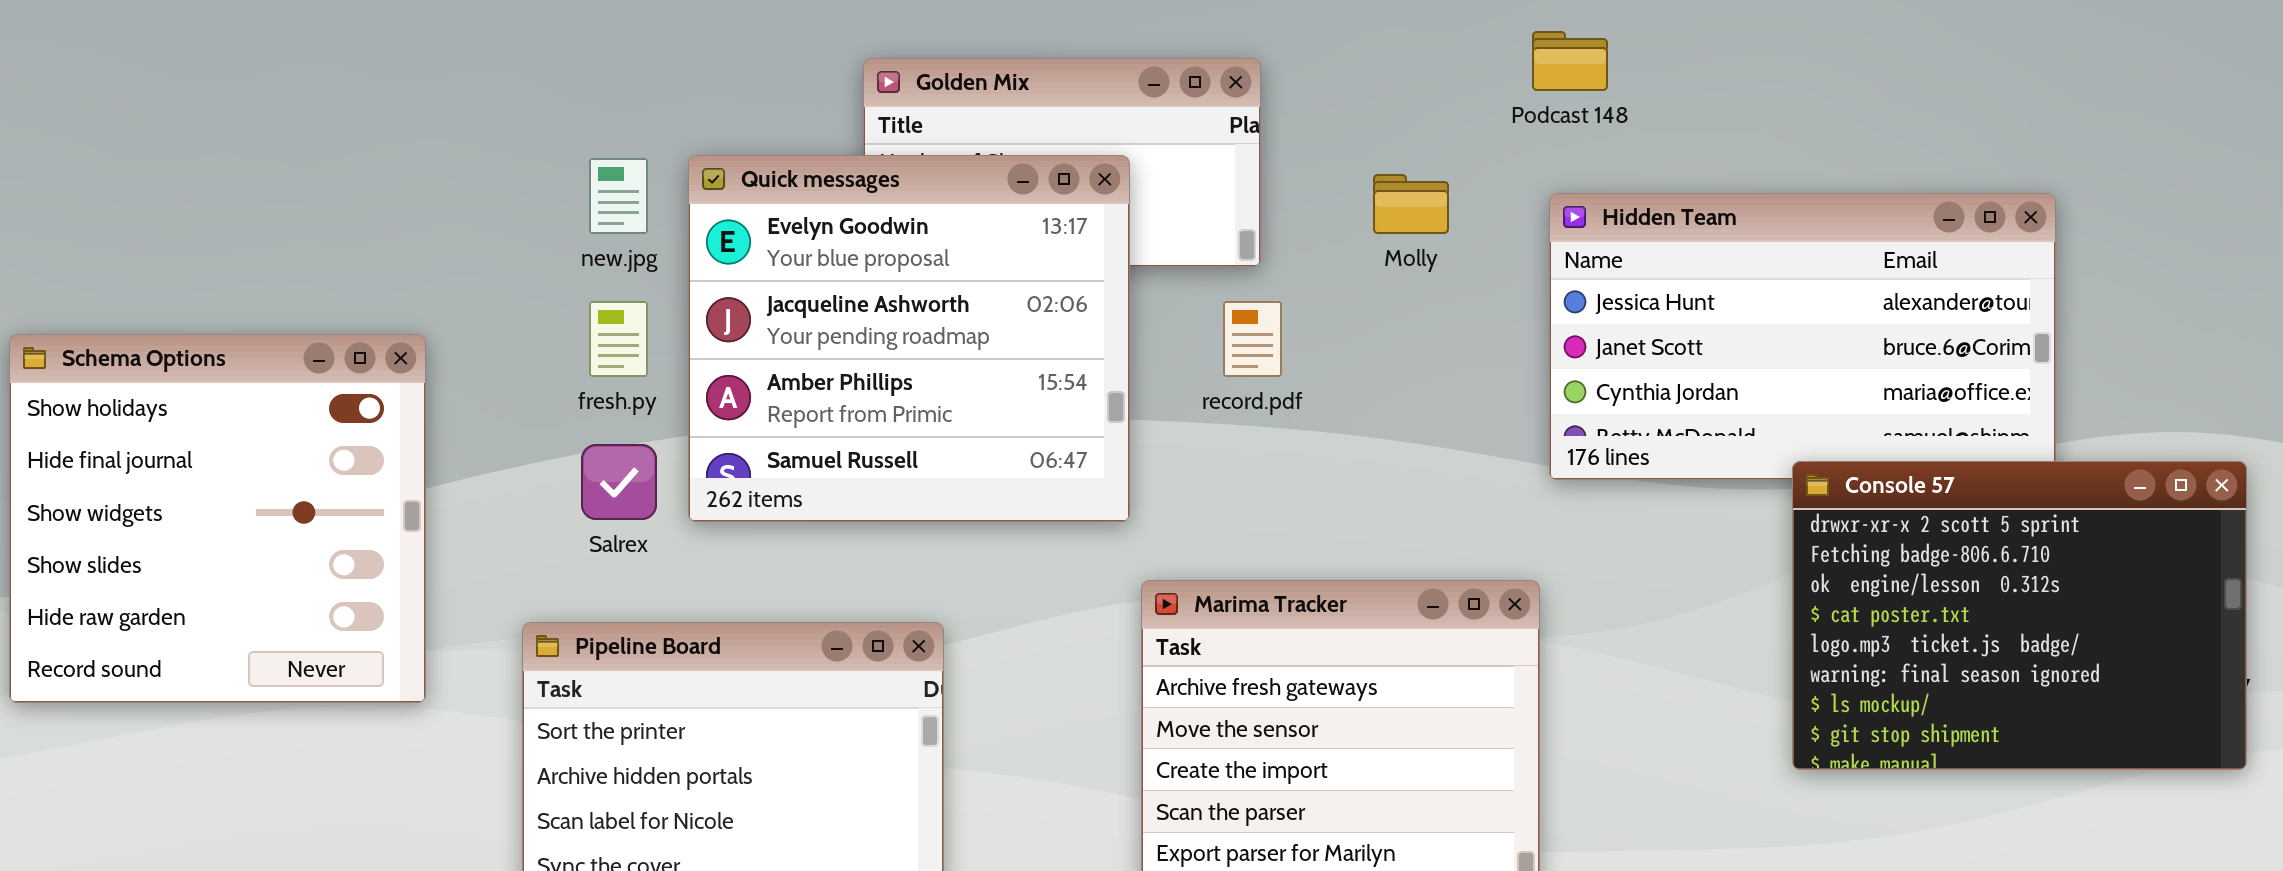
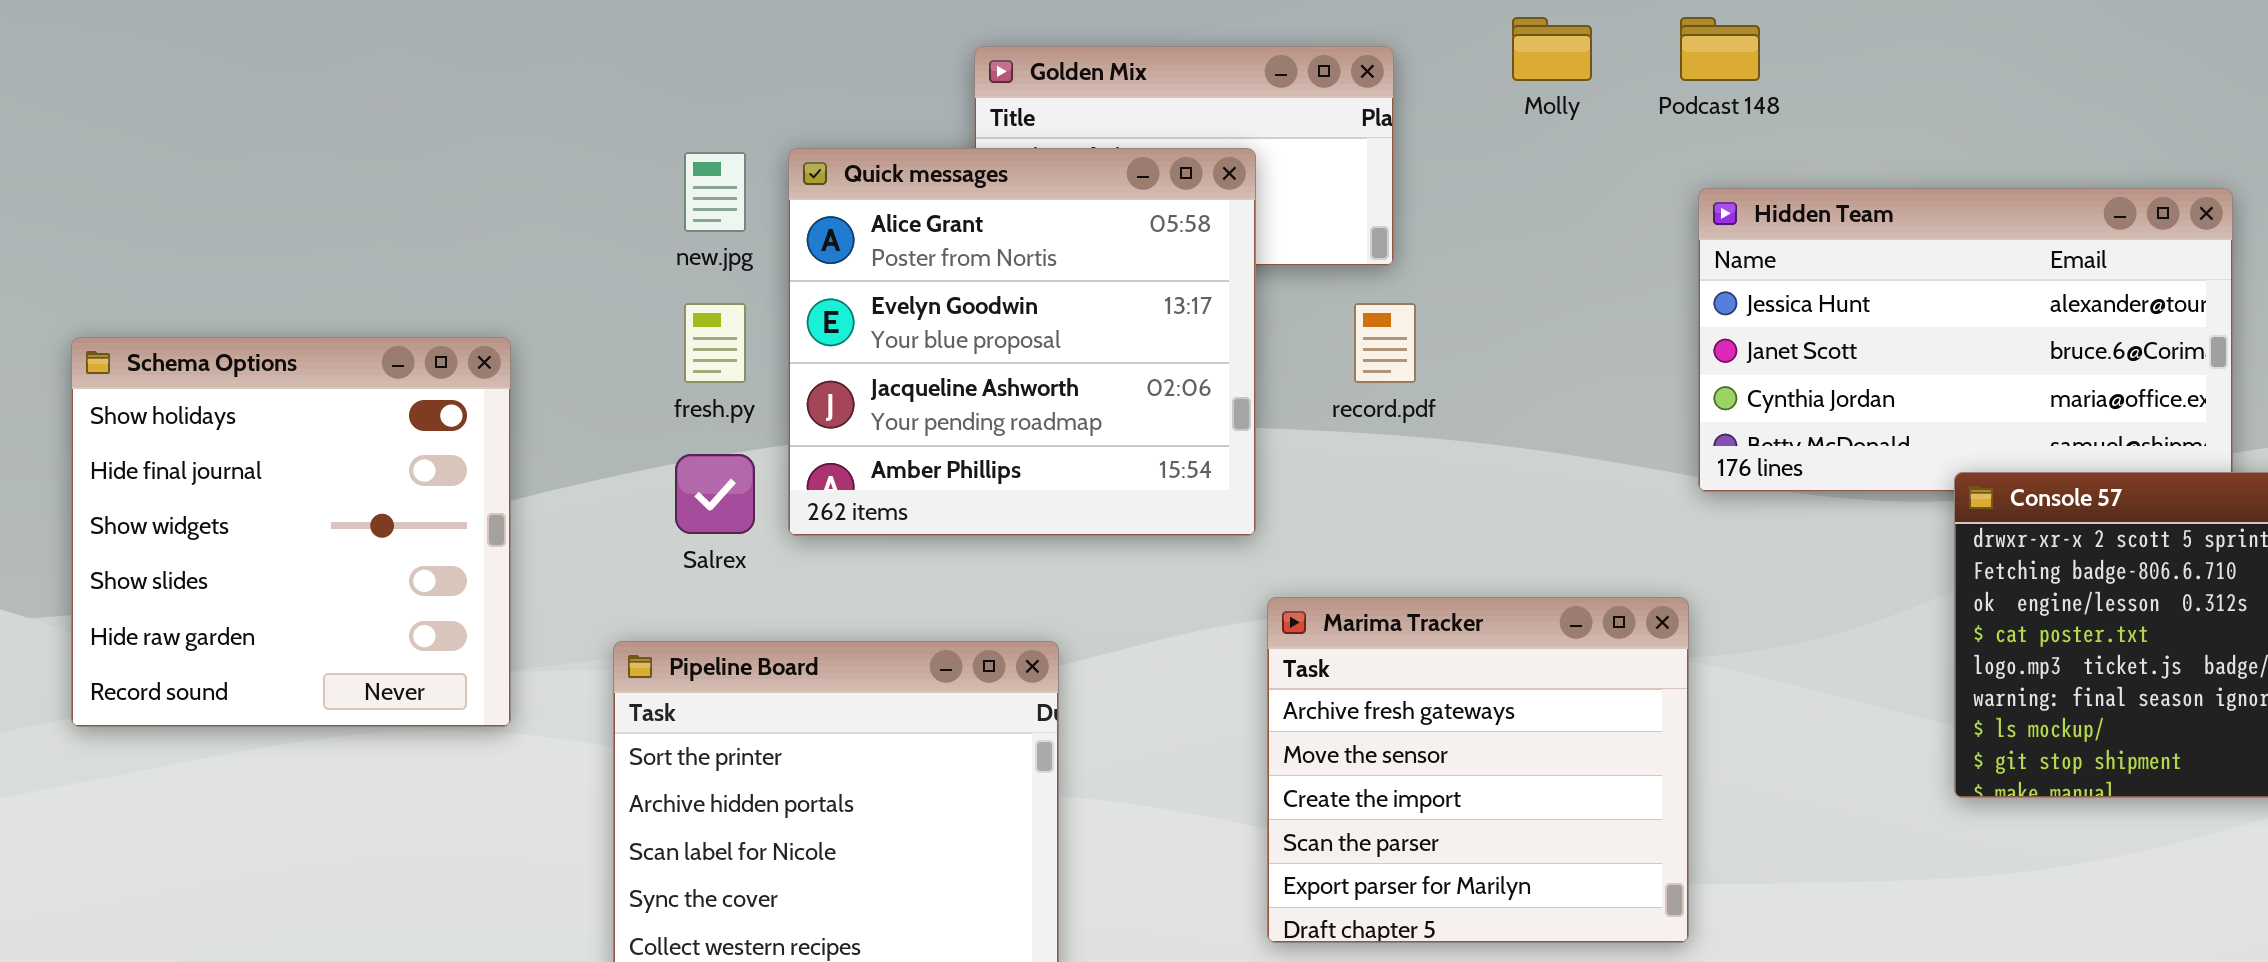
Quick messages: [688,155,1130,522] -> [788,148,1256,536], scrolled up 1 row
Molly: [1373,174,1449,234] -> [1512,17,1592,81], moved

